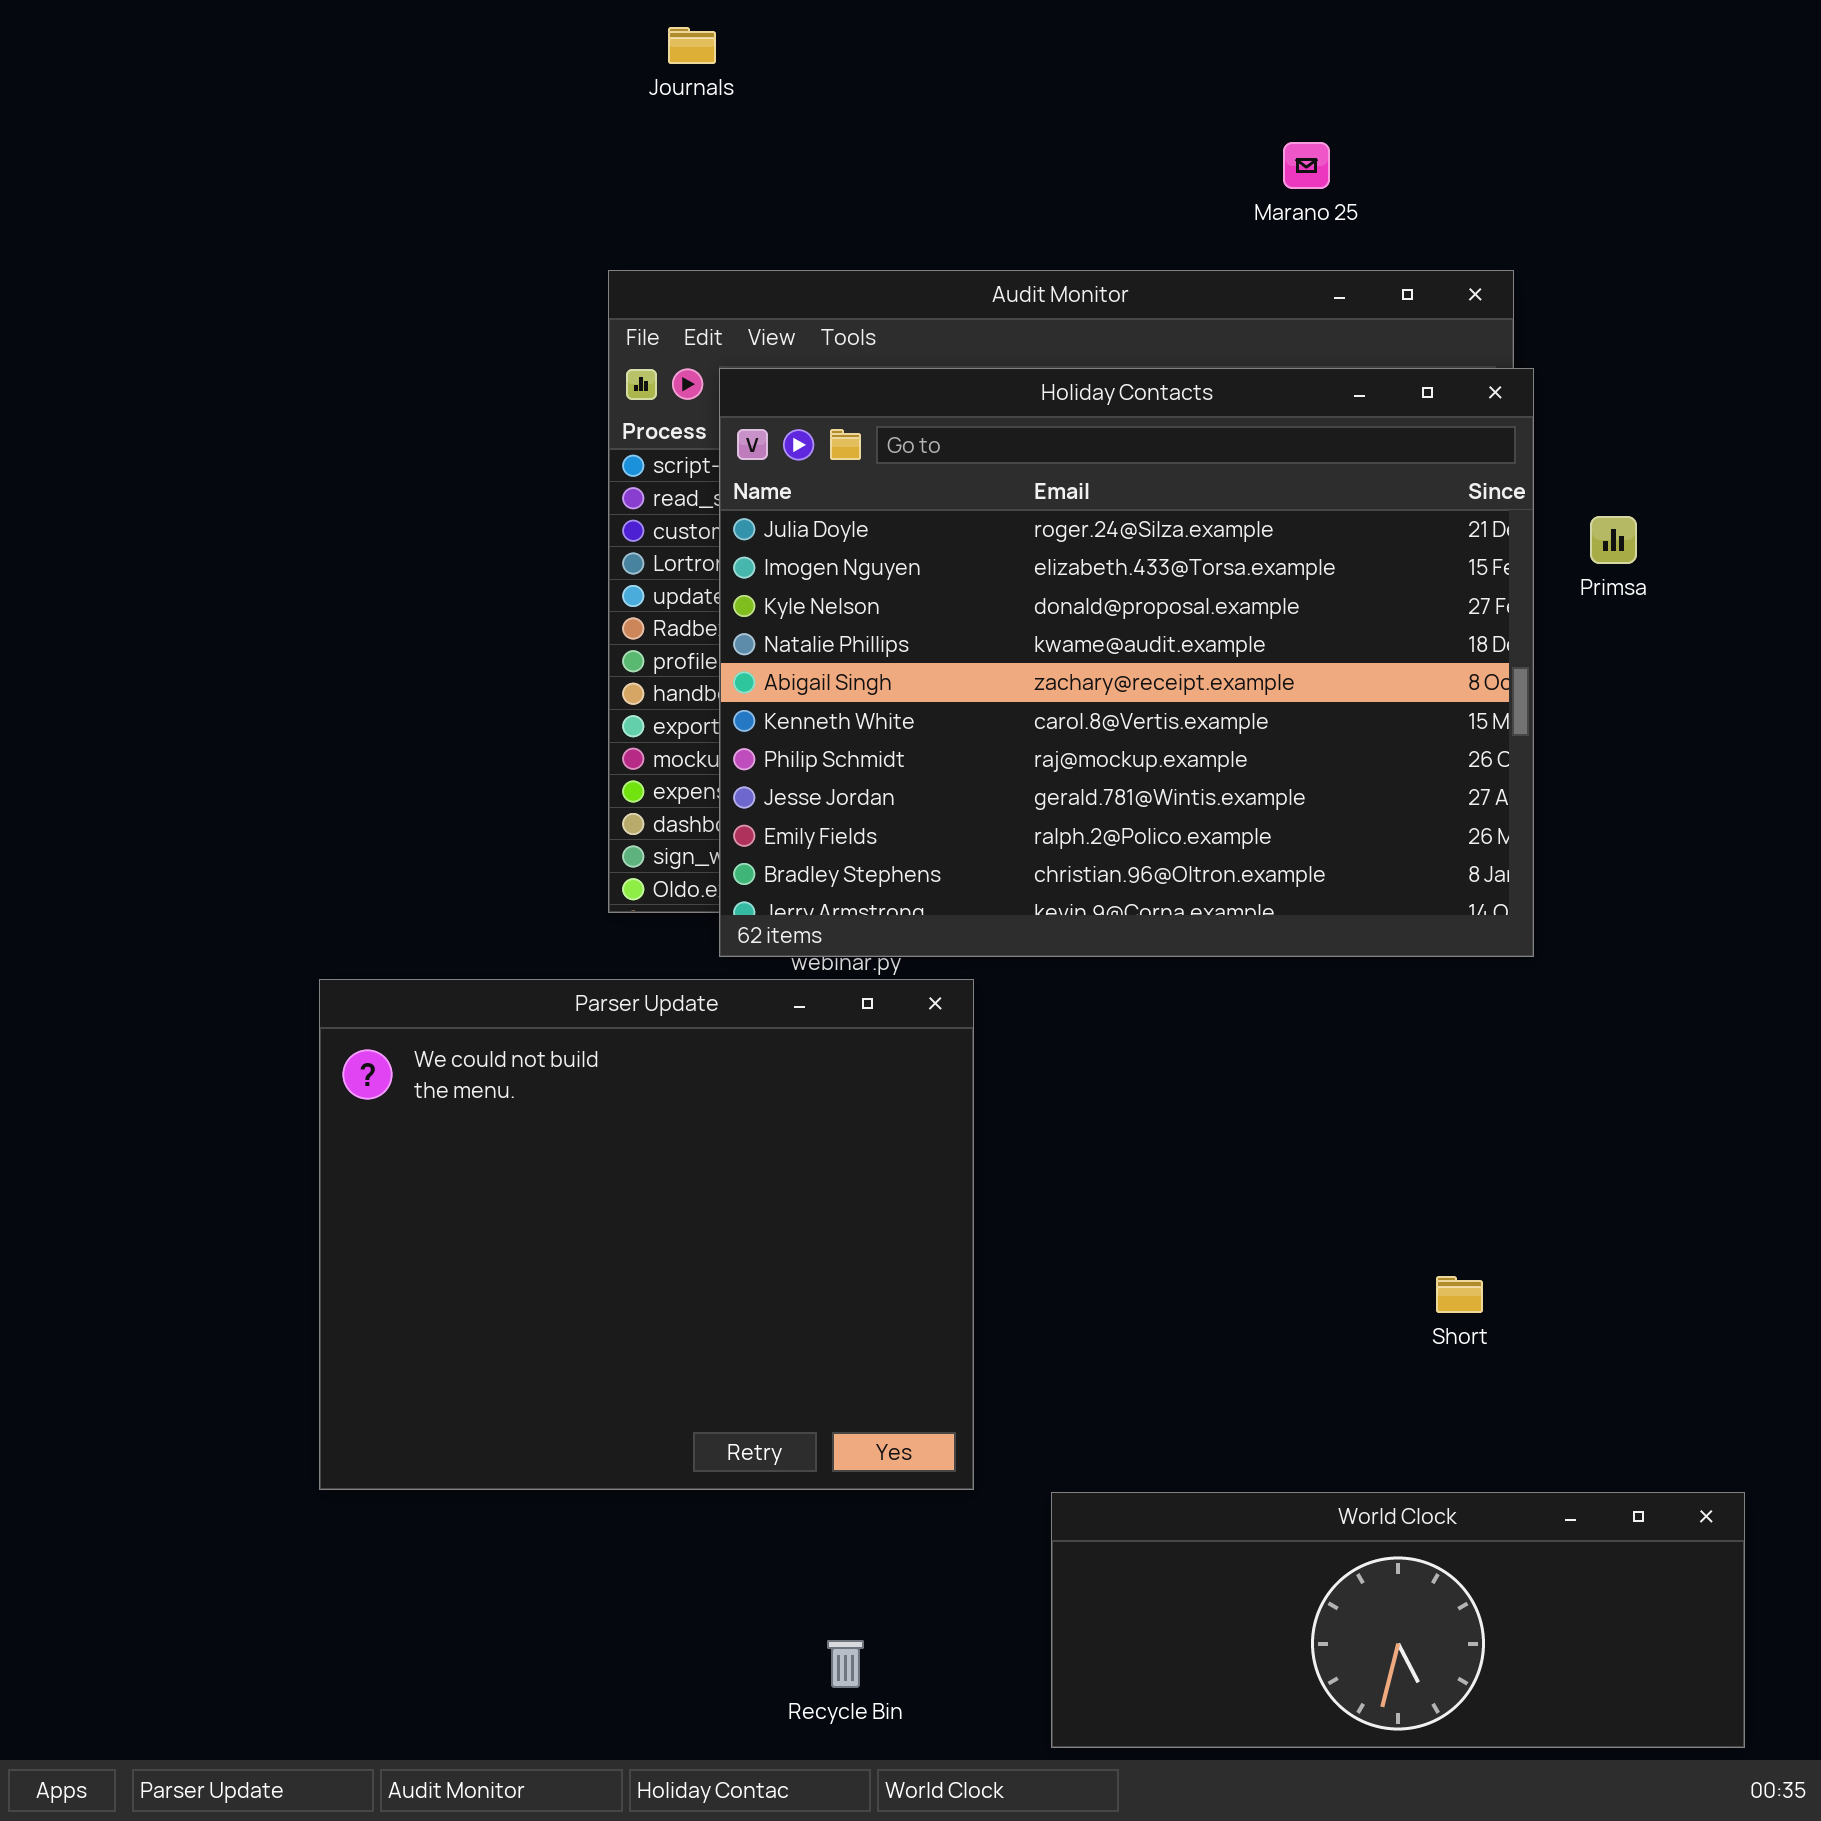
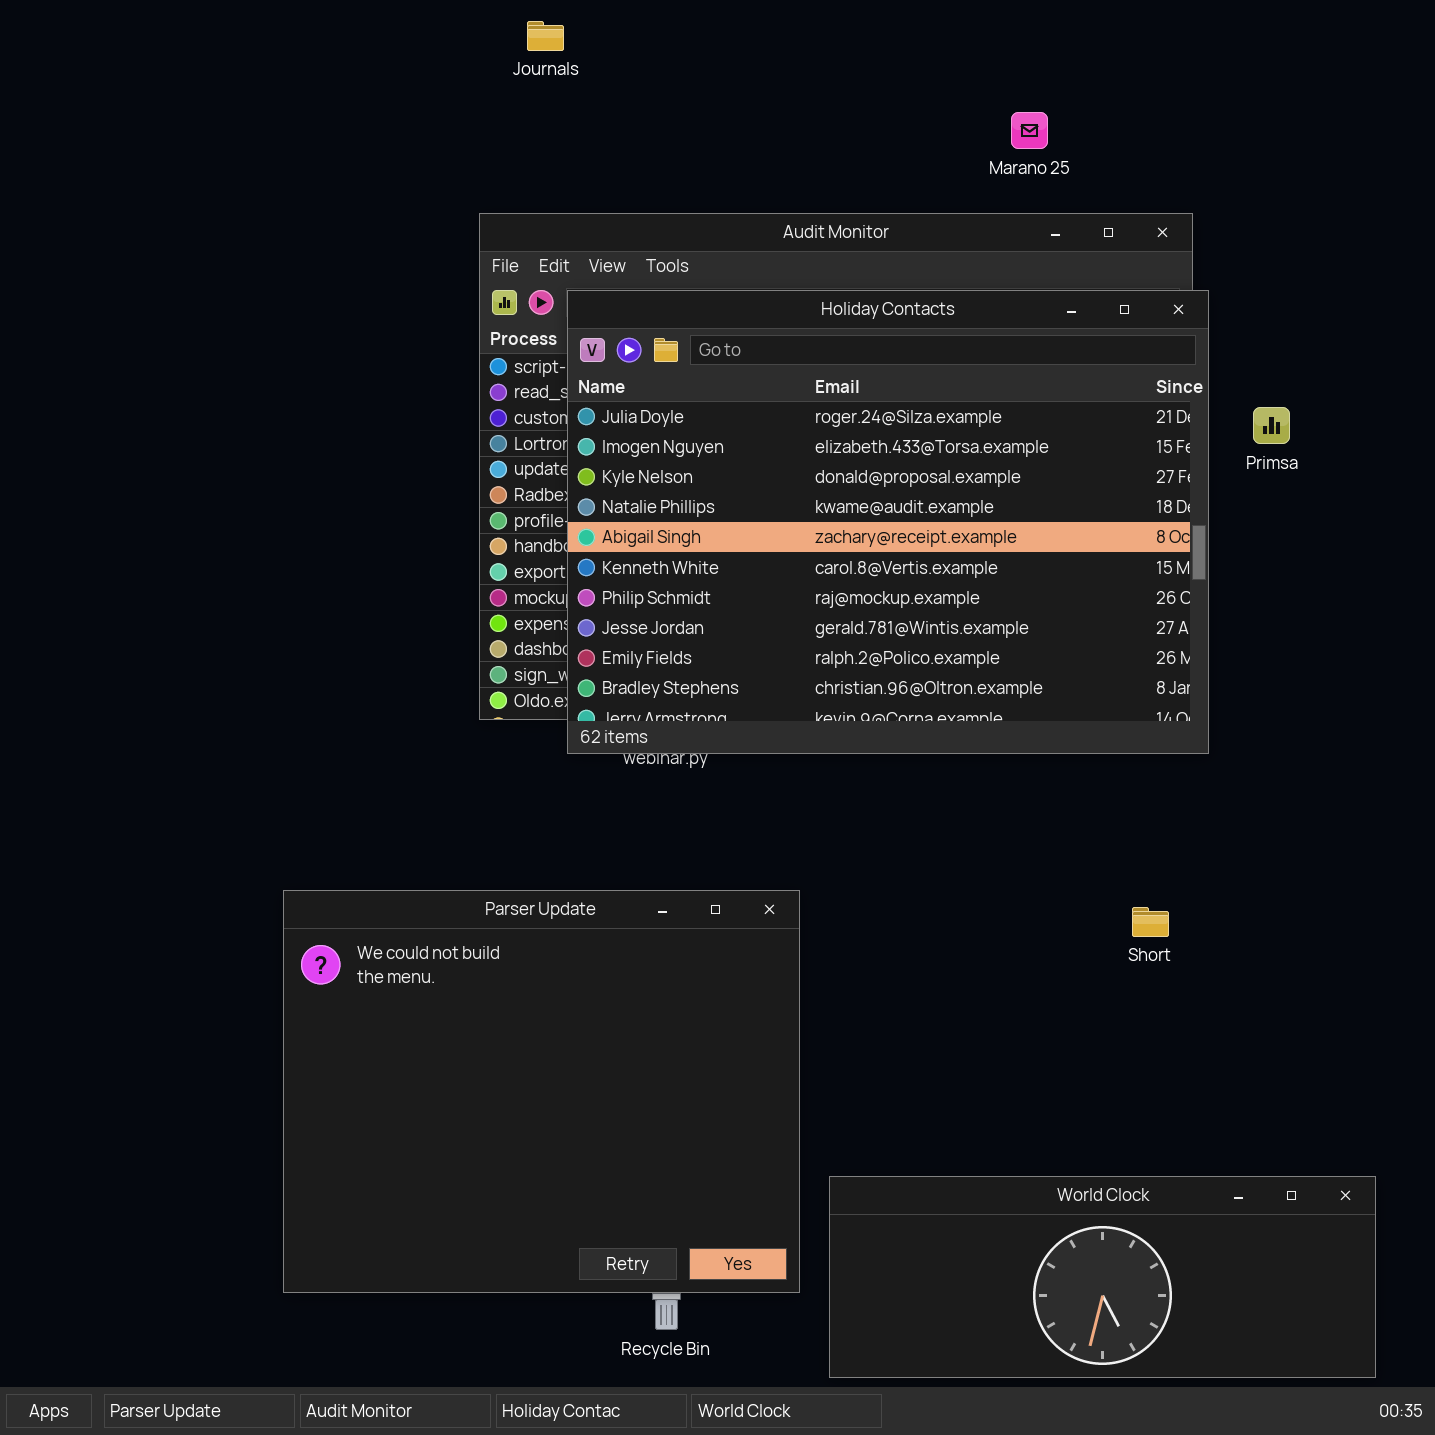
Parser Update: [319,979,974,1490] -> [283,890,800,1293], moved
Short: [1436,1276,1483,1313] -> [1132,907,1169,937], moved

